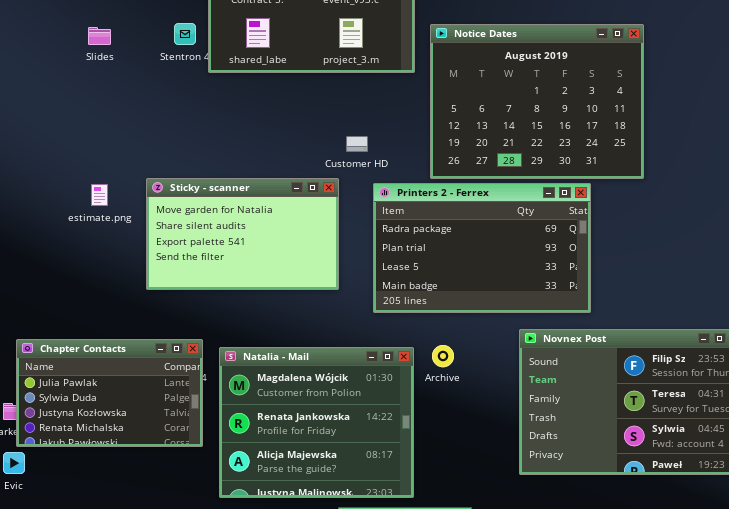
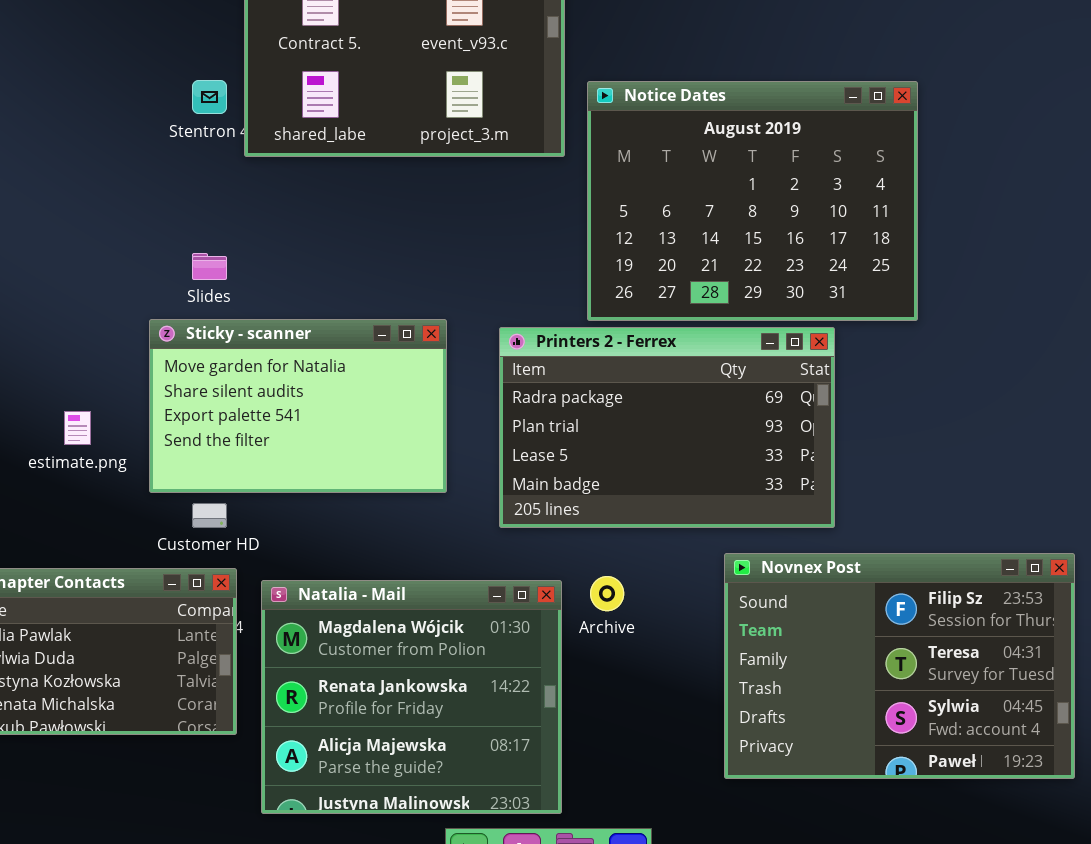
Slides: [88,27,111,45] -> [192,253,227,280], moved
Customer HD: [346,136,368,152] -> [192,503,227,528], moved
estimate.png: [91,184,108,206] -> [64,411,91,445], moved

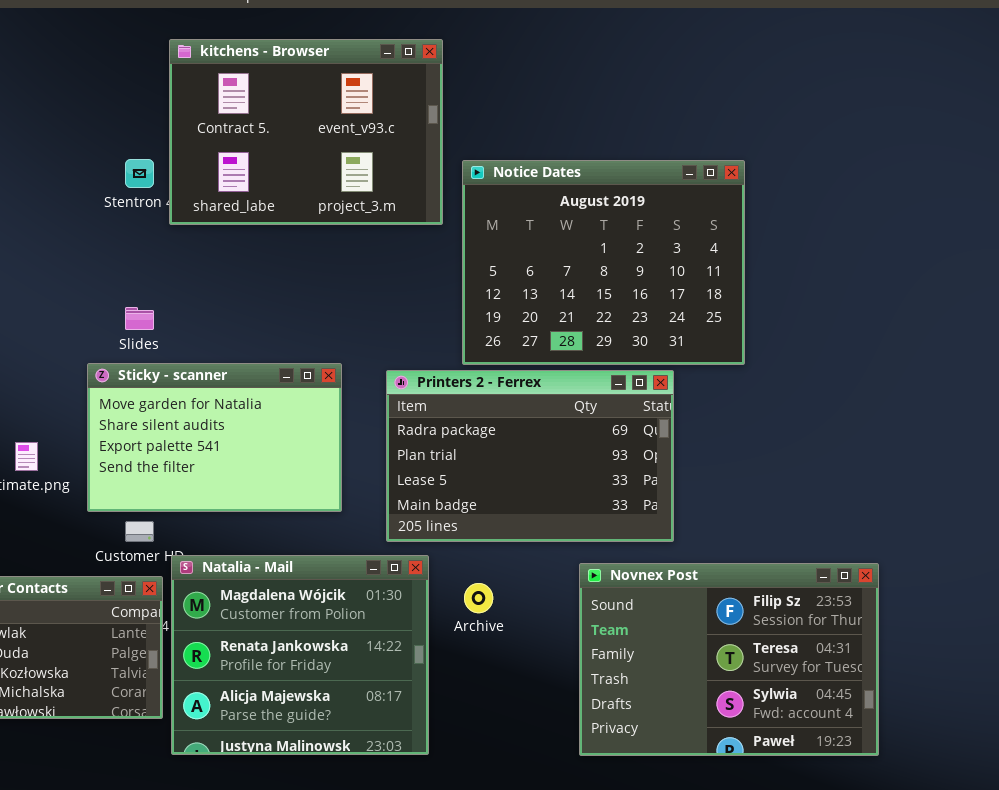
Natalia - Mail: [261,580,562,814] -> [171,555,429,755], moved

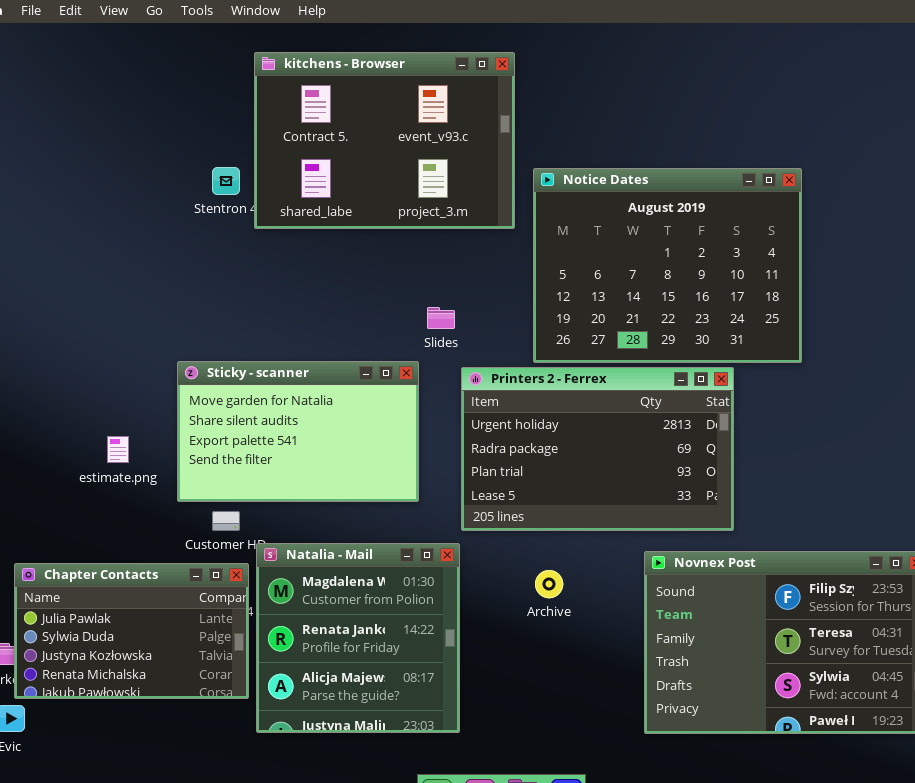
Slides: [125,307,154,330] -> [427,307,455,329], moved
Printers 2 - Ferrex: [386,370,674,542] -> [461,367,734,531], scrolled up 1 row
Natalia - Mail: [171,555,429,755] -> [256,543,460,733], resized

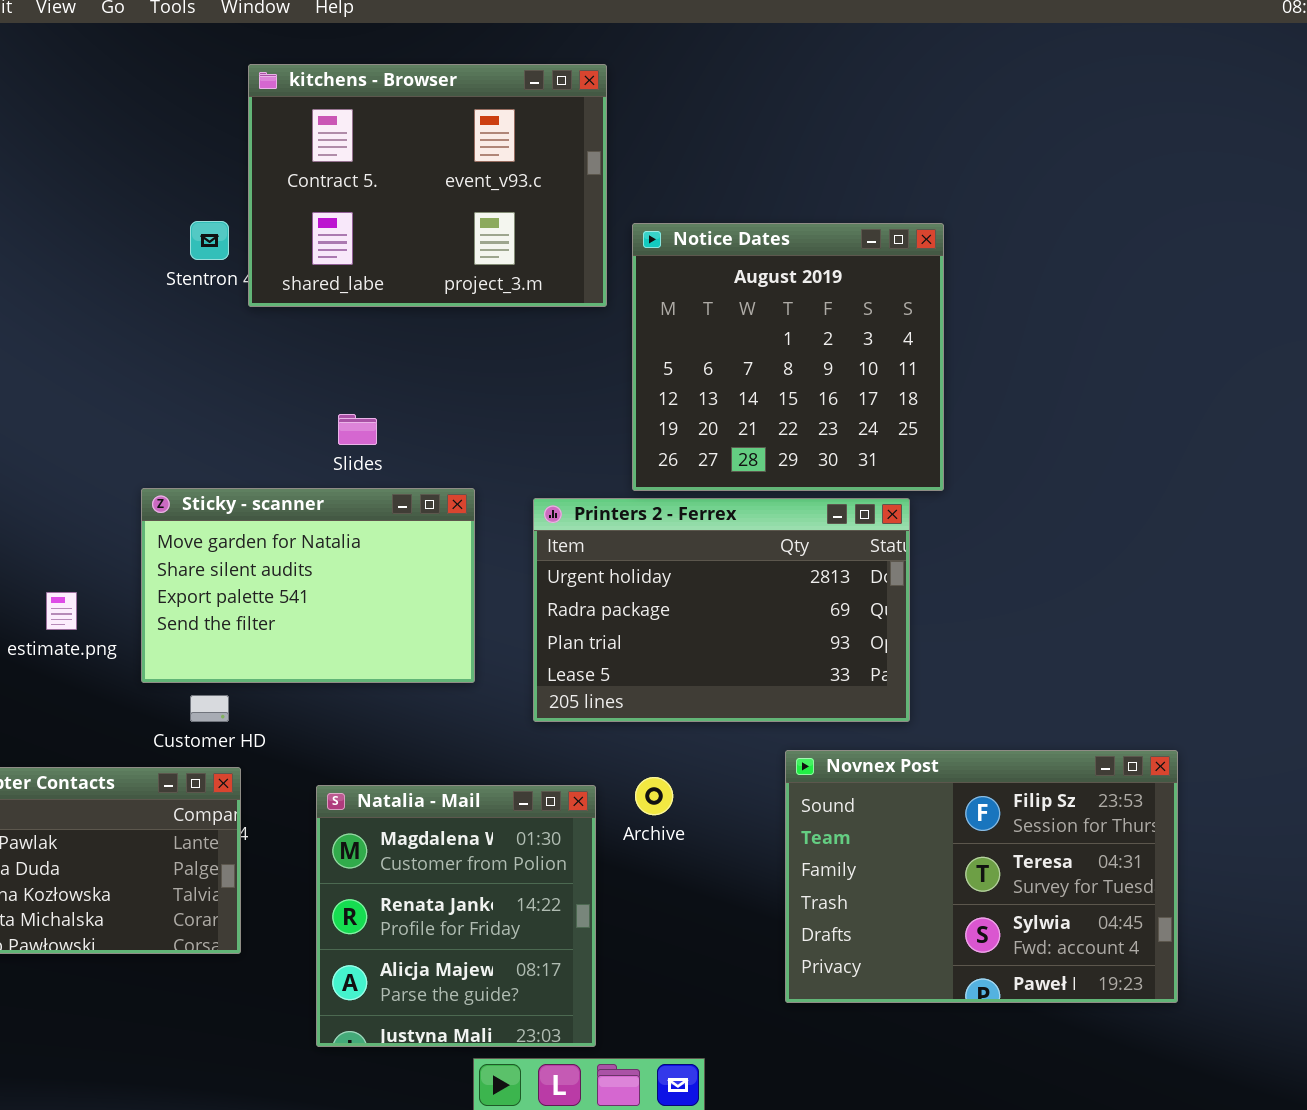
Notice Dates: [533,168,802,363] -> [632,223,944,491], resized
Slides: [427,307,455,329] -> [338,414,377,445], moved
Natalia - Mail: [256,543,460,733] -> [316,785,596,1047], moved

